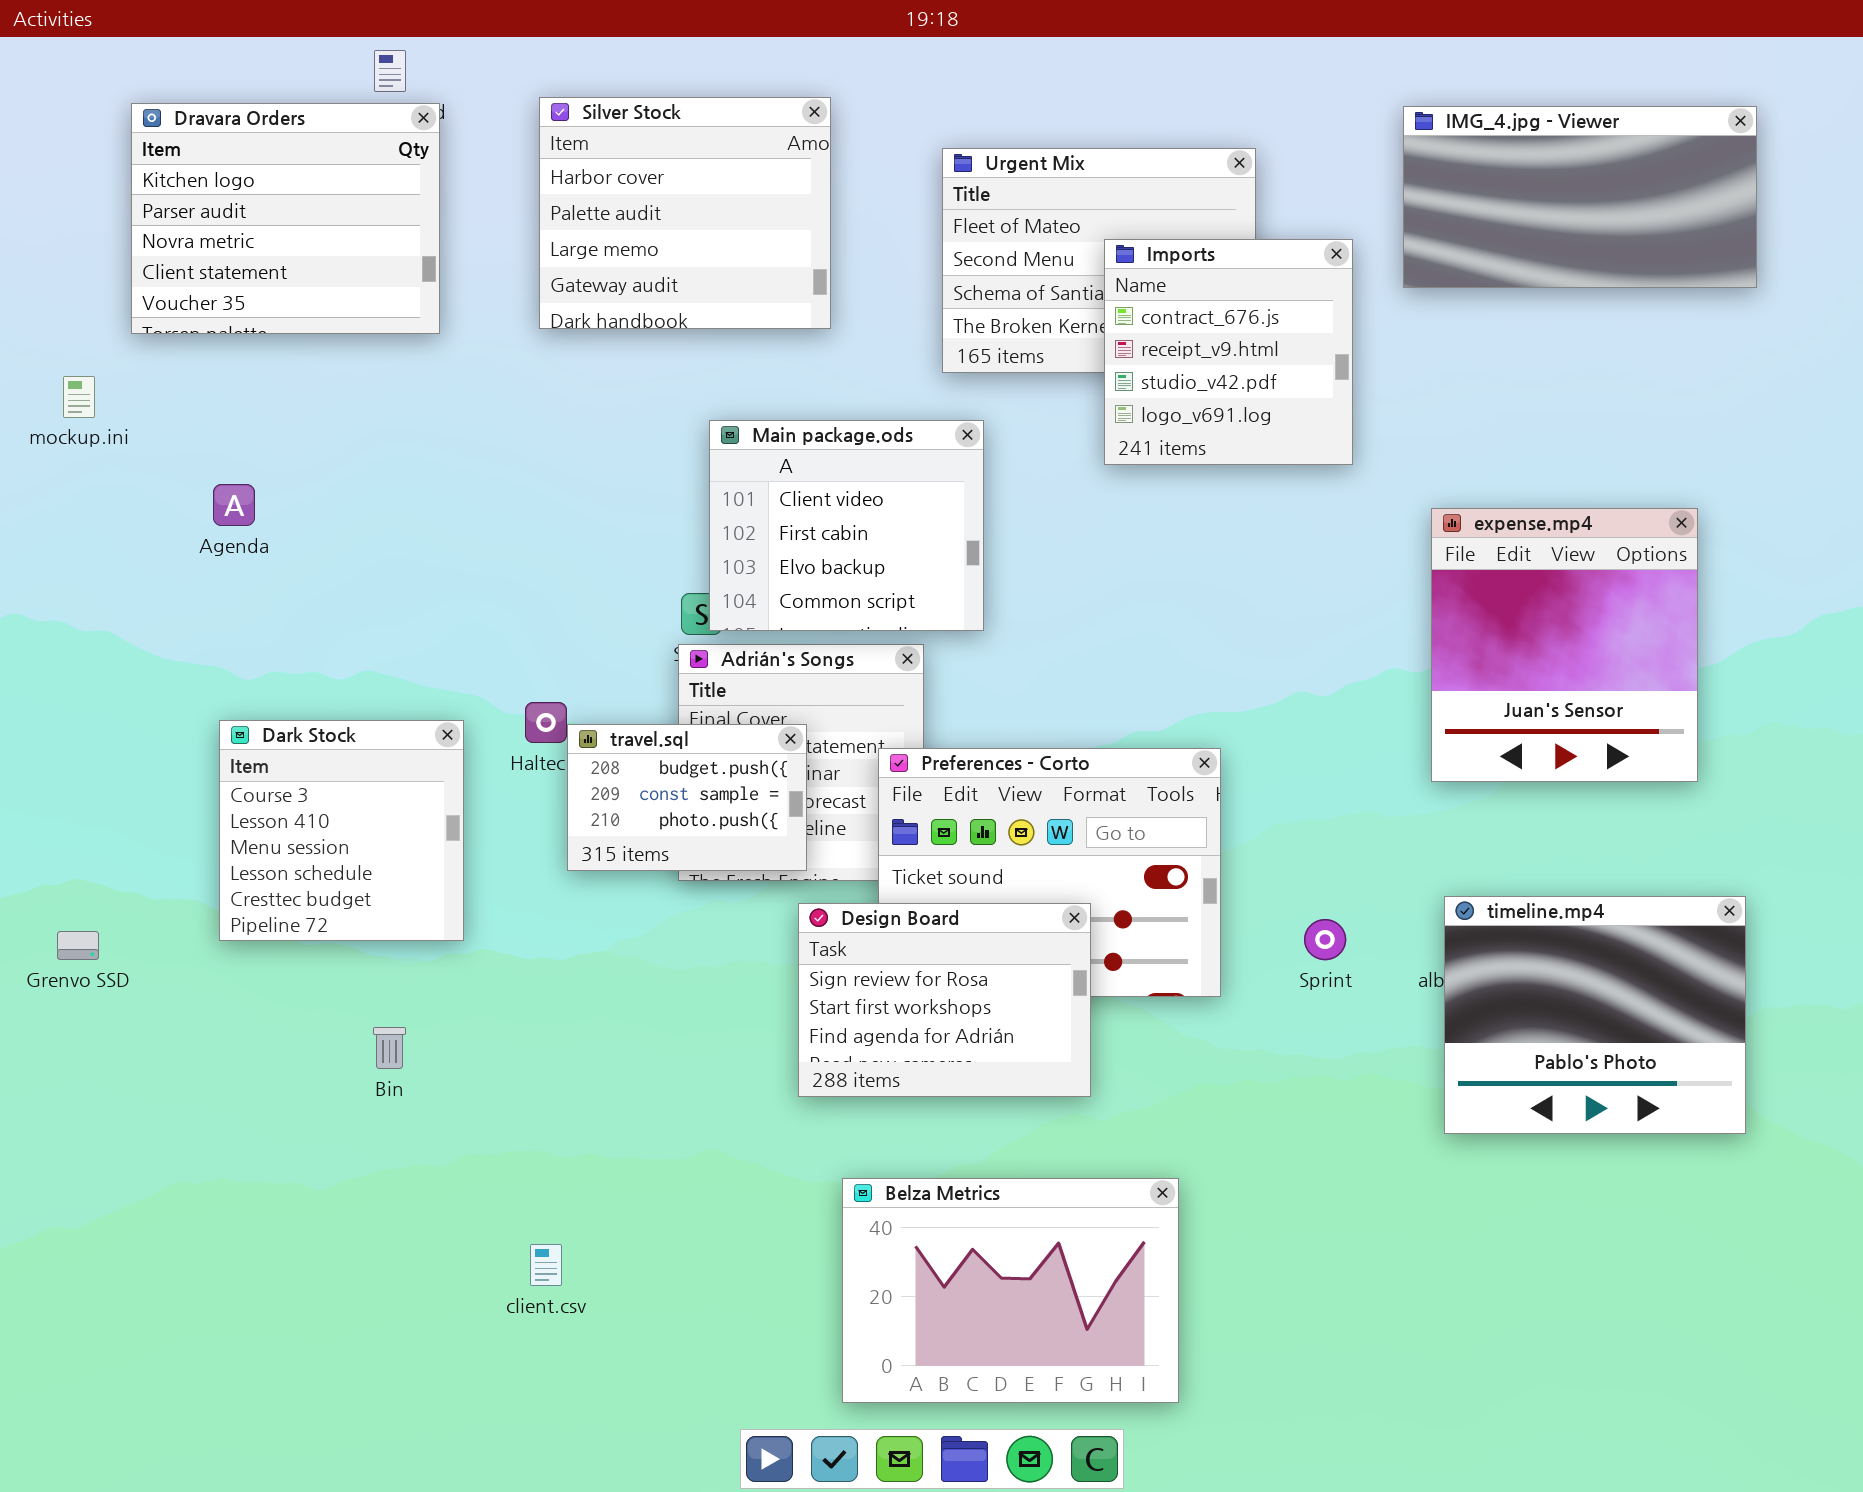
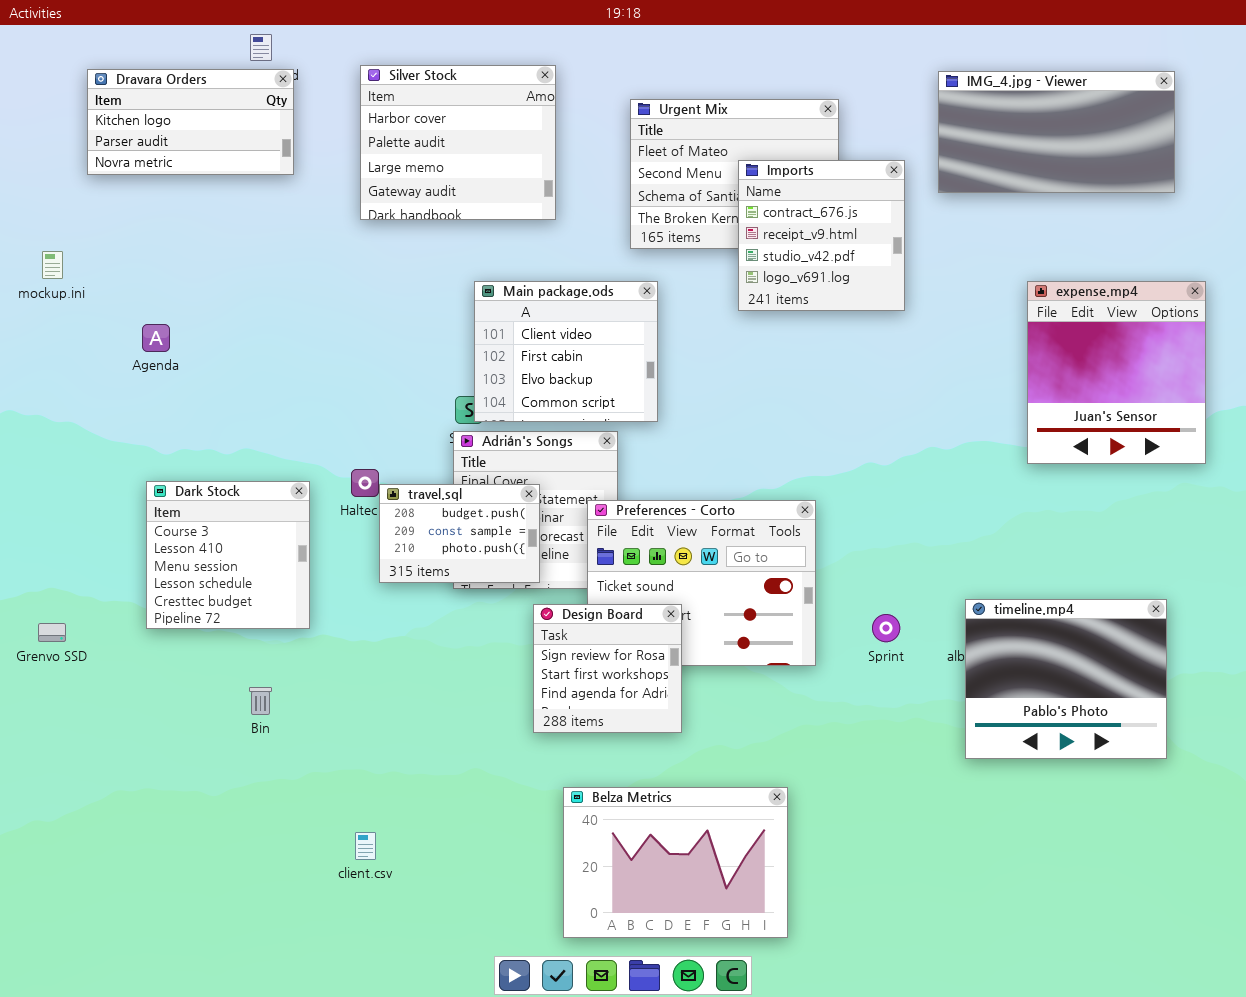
Dravara Orders: [131,103,440,334] -> [87,69,294,175], resized
expense.mp4: [1431,508,1698,782] -> [1027,281,1206,464], moved
Design Board: [798,903,1091,1097] -> [533,604,682,733], resized

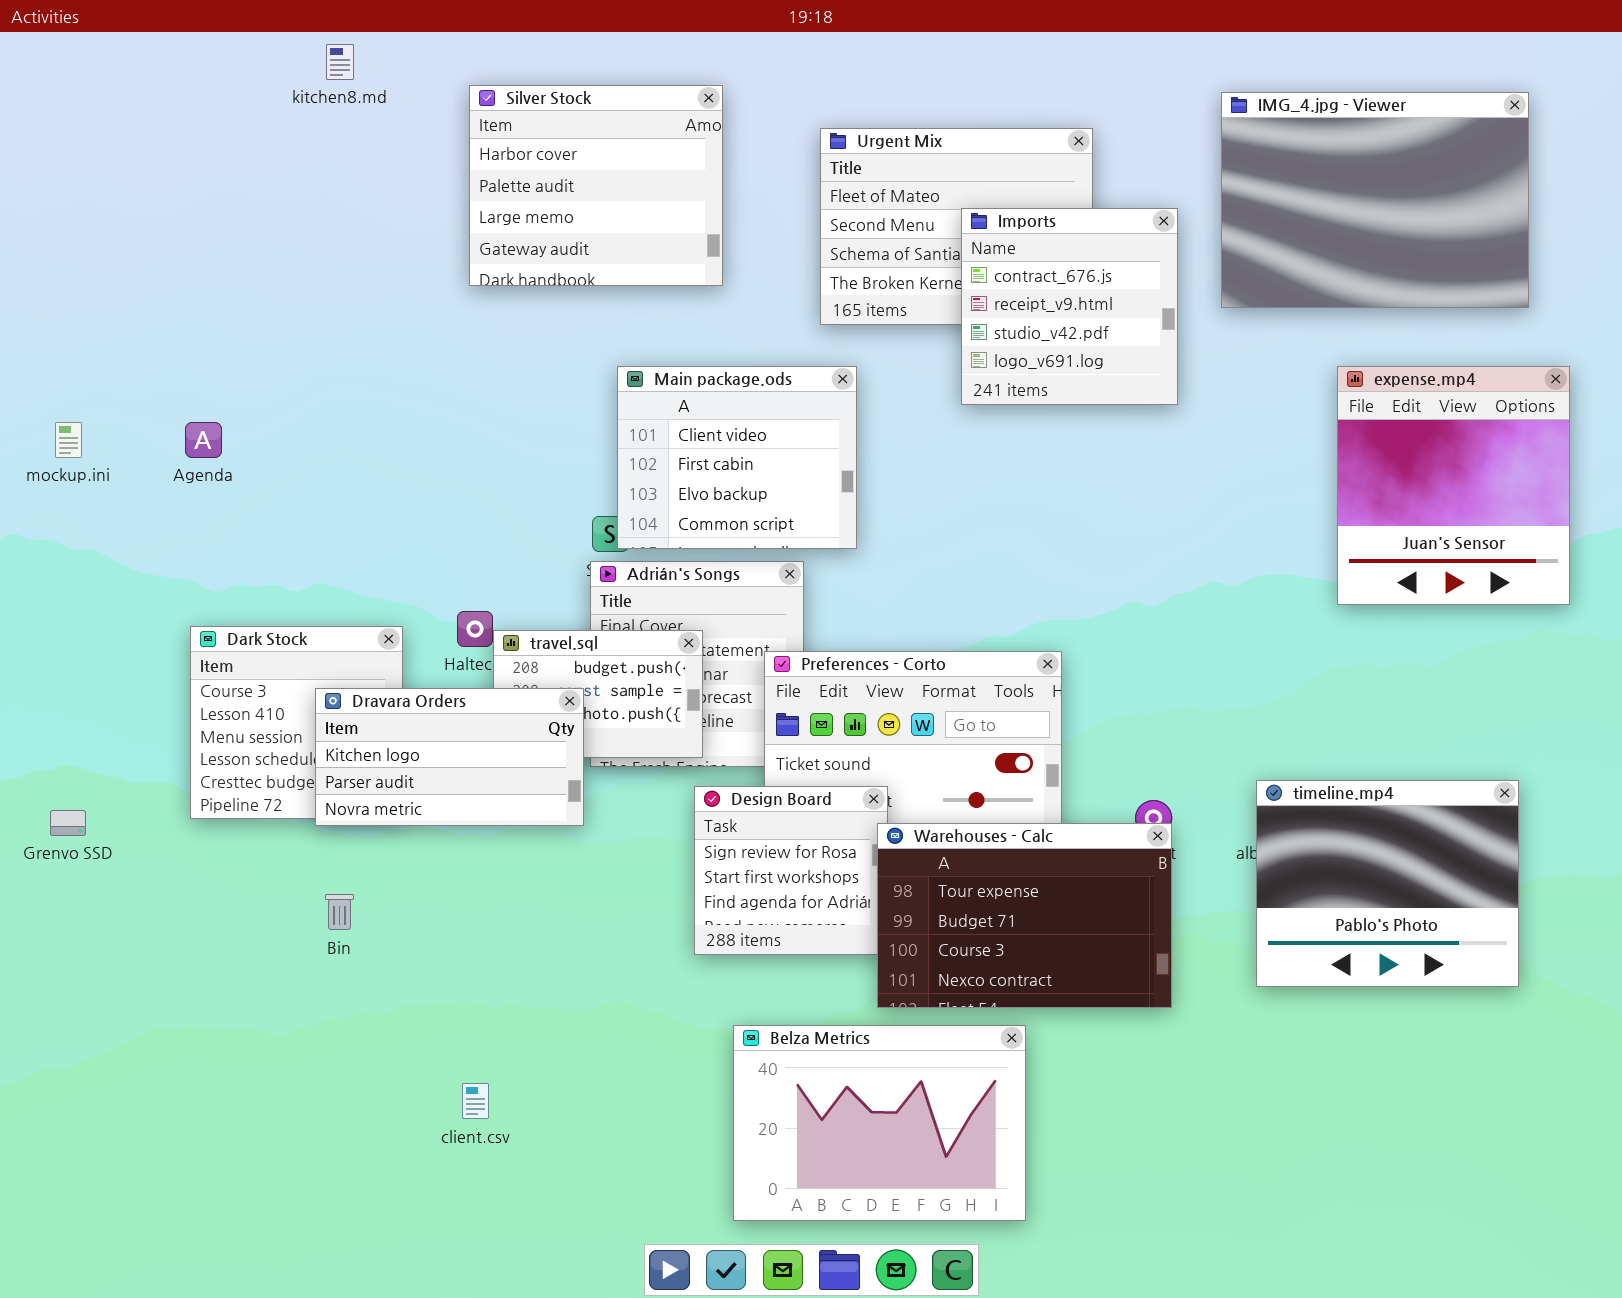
Dravara Orders: [87,69,294,175] -> [315,688,584,826], moved
IMG_4.jpg - Viewer: [938,71,1175,193] -> [1221,92,1529,308], resized
mockup.ini: [42,251,63,279] -> [55,422,82,458], moved
Warehouses - Calc: none -> [877,823,1172,1008], opened

